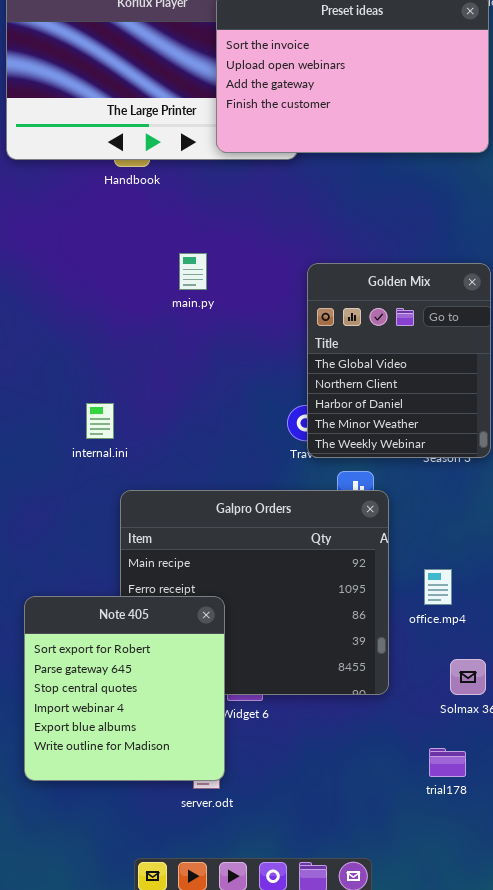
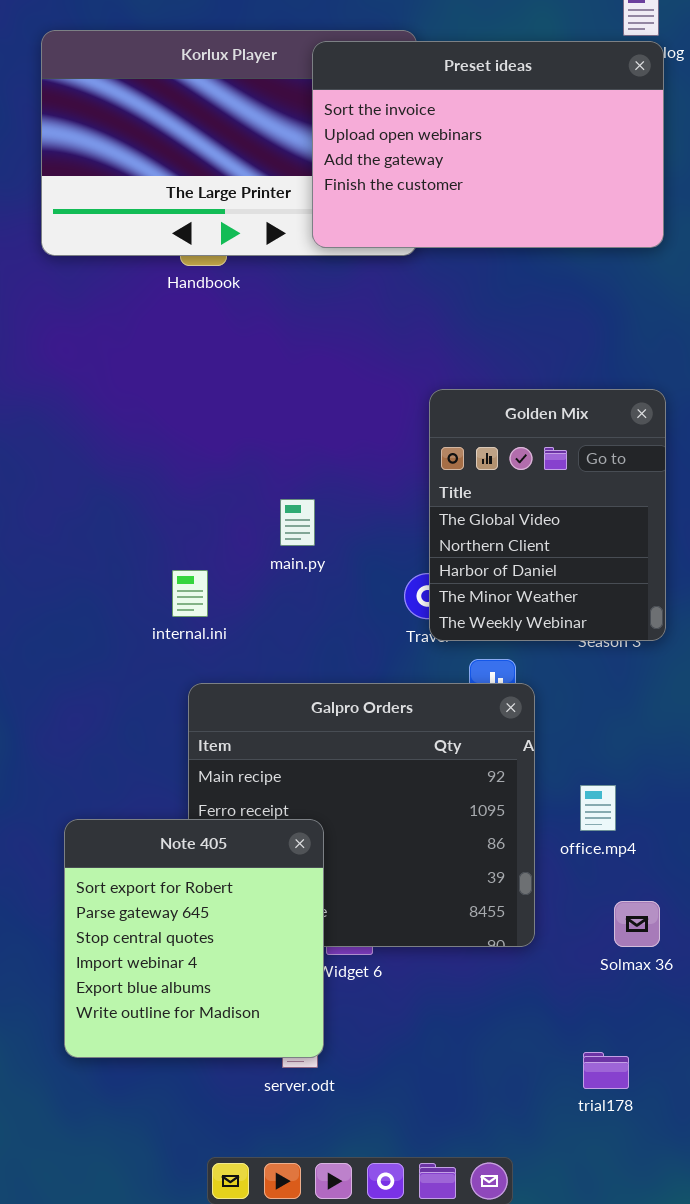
main.py: [179,253,207,290] -> [280,499,315,546], moved
internal.ini: [86,403,114,439] -> [172,570,208,617], moved
trial178: [429,748,466,777] -> [583,1052,629,1089], moved

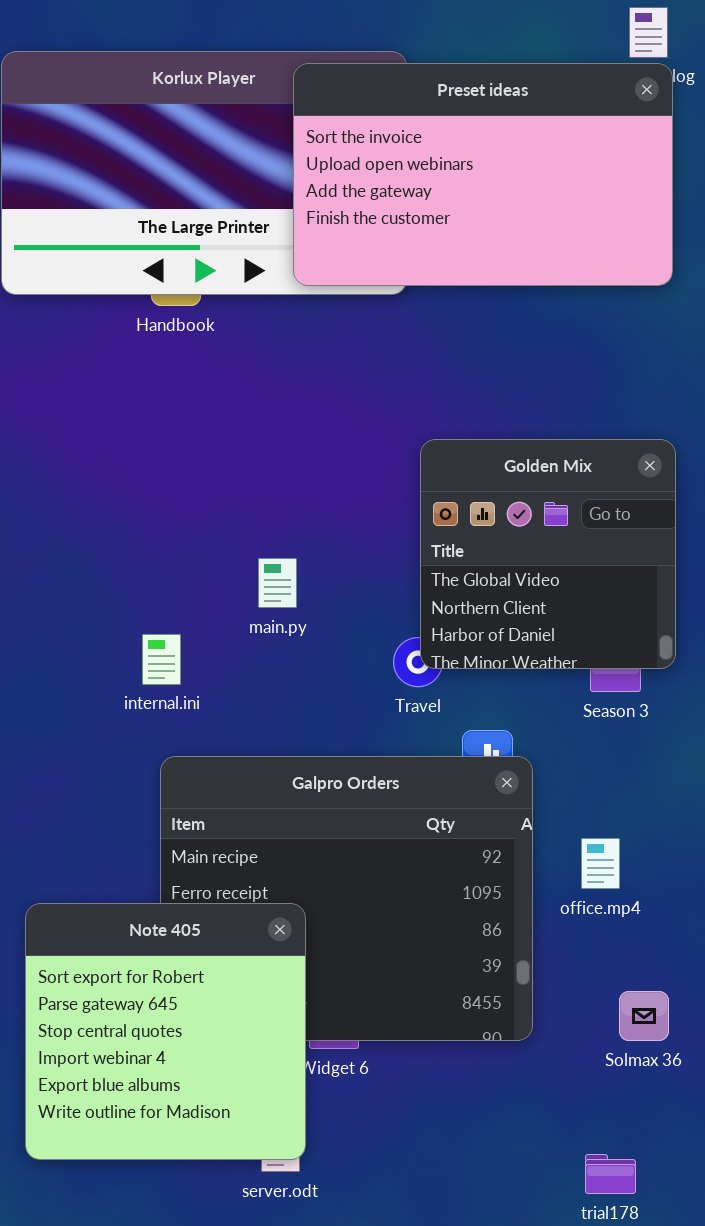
Golden Mix: [429,389,666,641] -> [420,439,676,669], resized
office.mp4: [580,785,616,831] -> [581,838,620,889], moved

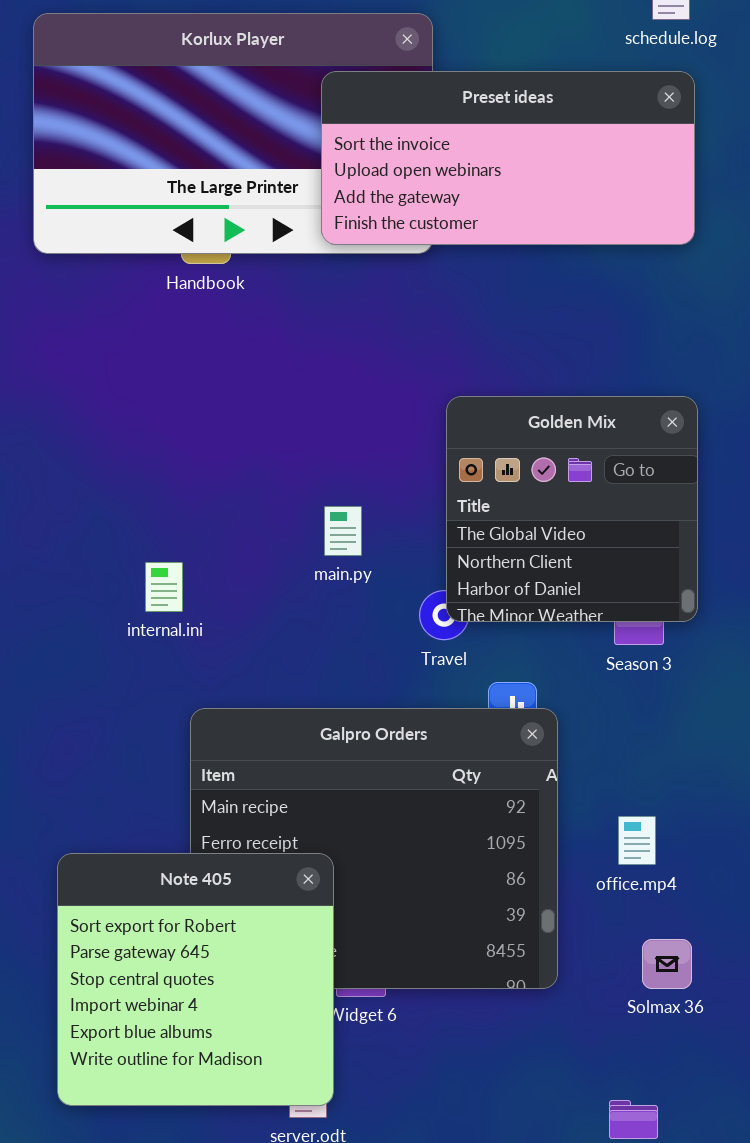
Preset ideas: [293,63,673,286] -> [321,71,695,245], resized
main.py: [258,558,297,608] -> [324,506,362,556], moved
internal.ini: [142,634,181,685] -> [145,562,183,612], moved
office.mp4: [581,838,620,889] -> [618,816,656,865], moved

